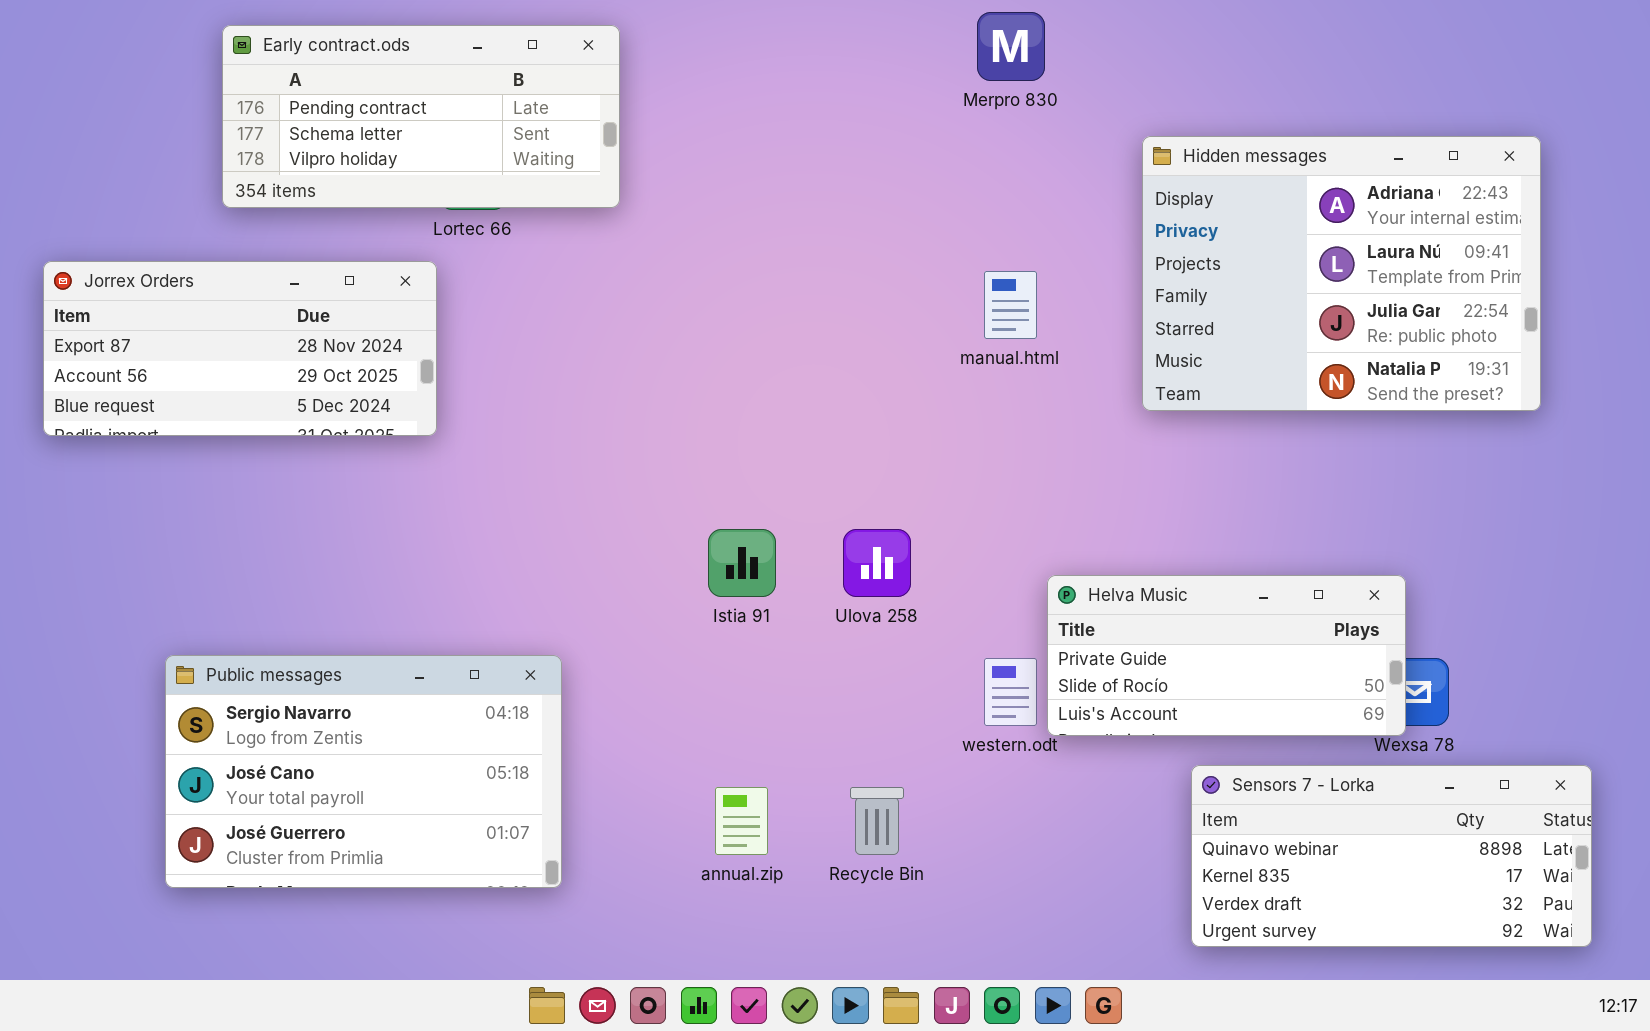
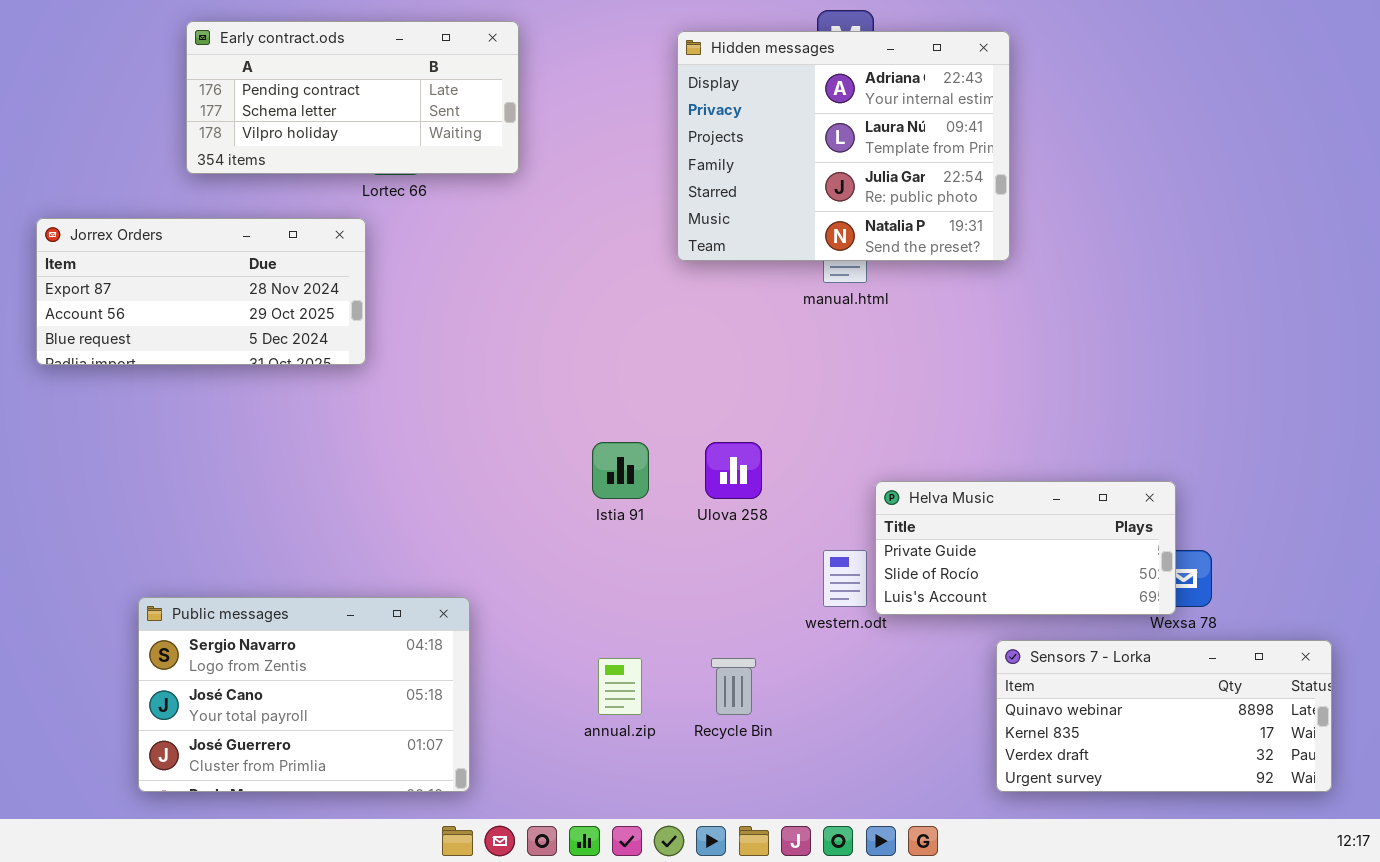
Hidden messages: [1142,136,1541,411] -> [677,31,1010,261], moved
Public messages: [165,655,562,888] -> [138,597,470,792], moved

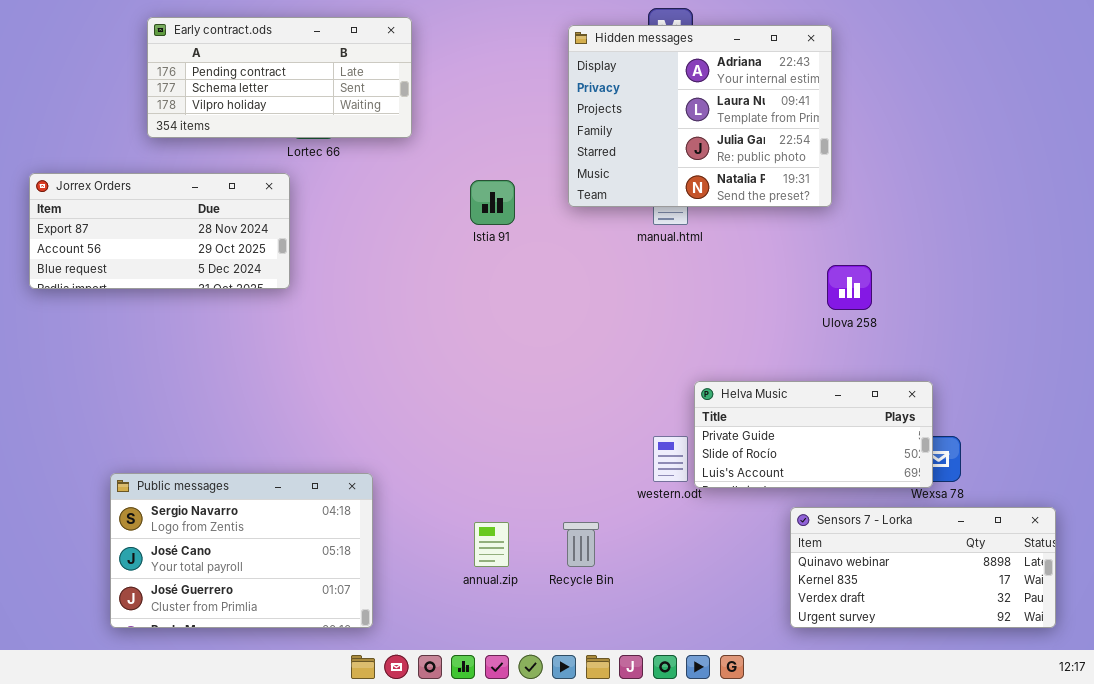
Hidden messages: [677,31,1010,261] -> [568,25,832,207], moved
Istia 91: [592,442,649,499] -> [470,180,515,225], moved
Ulova 258: [705,442,762,499] -> [827,265,872,310], moved

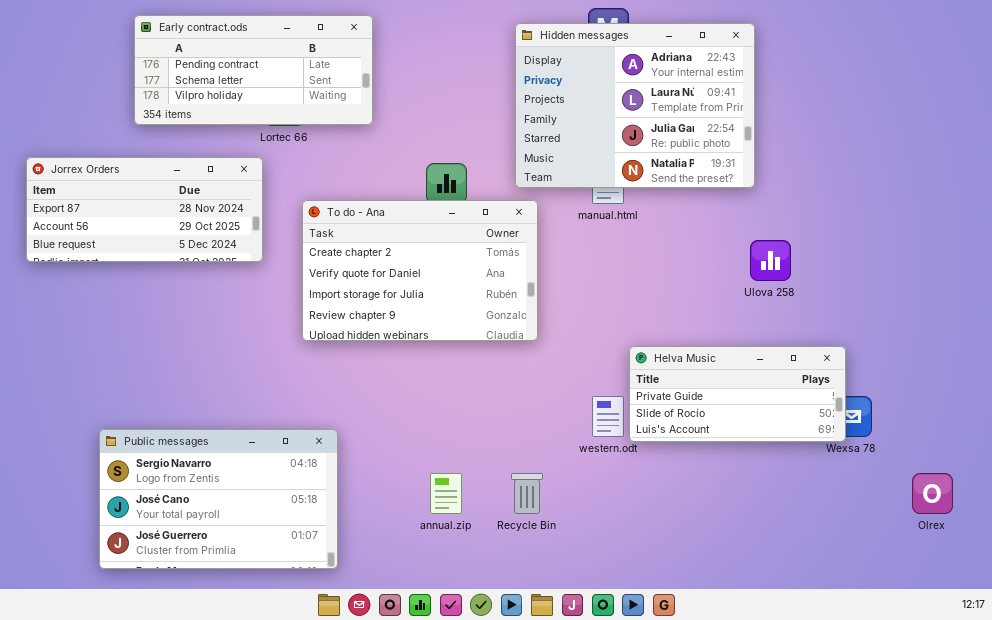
To do - Ana: none -> [302,200,538,341], opened
Sensors 7 - Lorka: [790,507,1056,628] -> none, closed

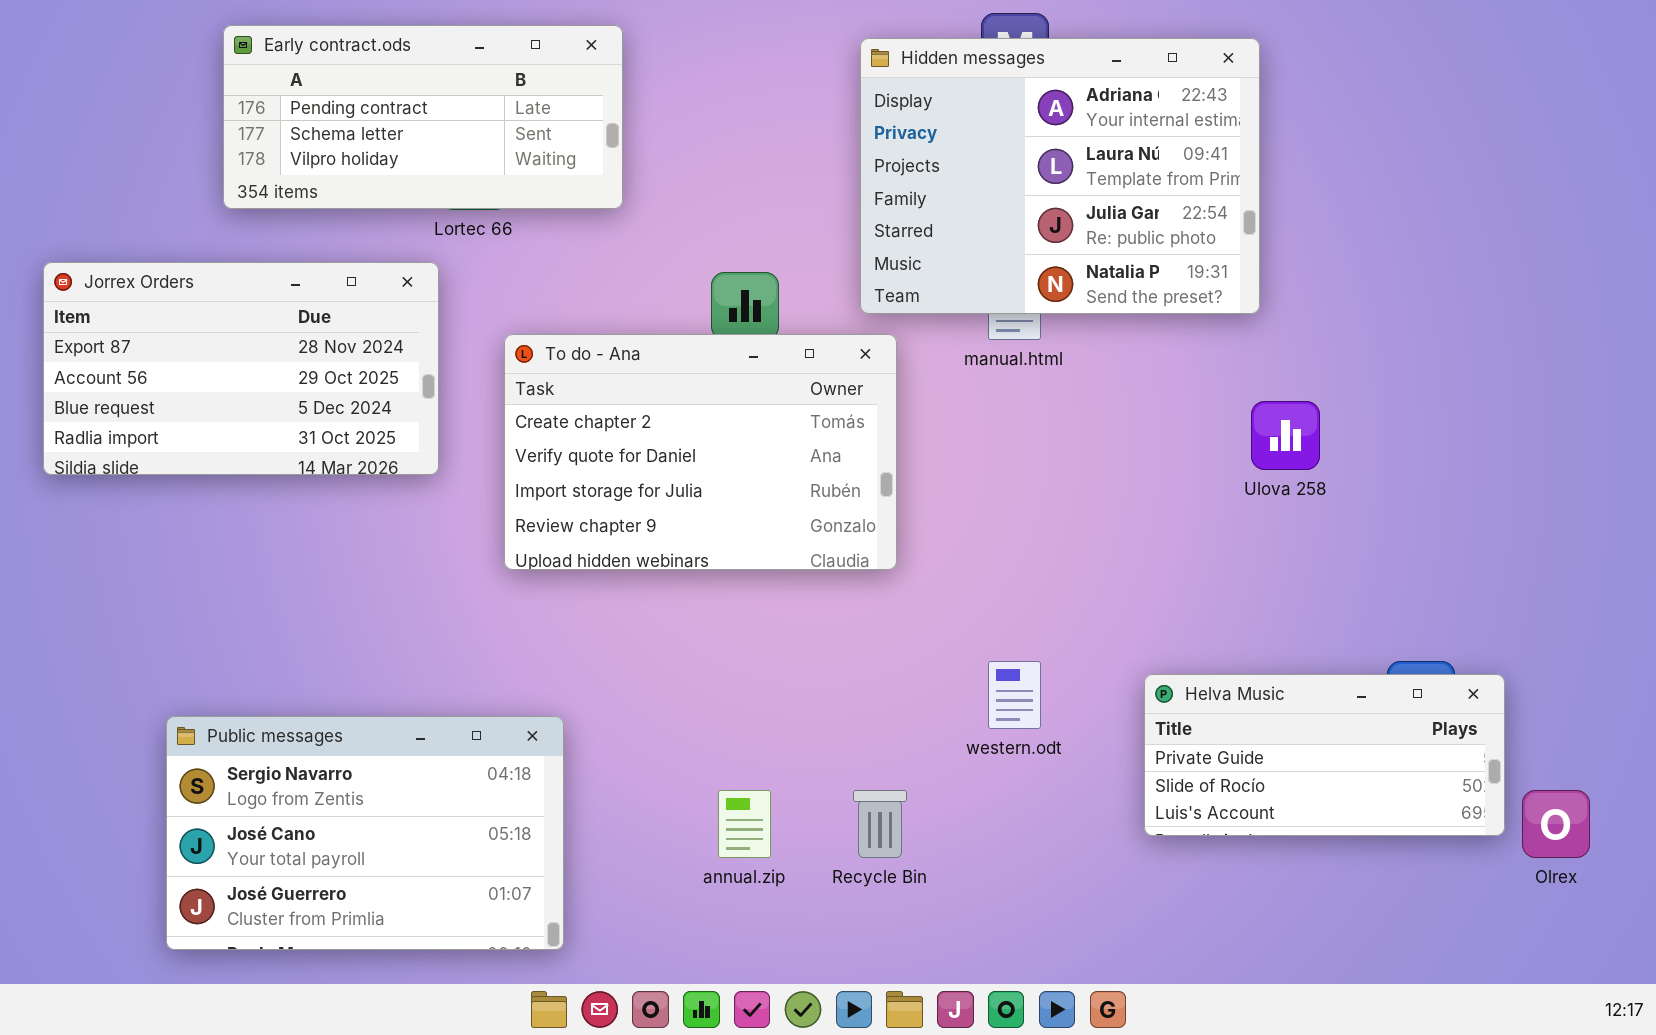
Jorrex Orders: [26,157,263,262] -> [43,262,439,475], resized
Helva Music: [629,346,846,442] -> [1144,674,1505,836], moved

